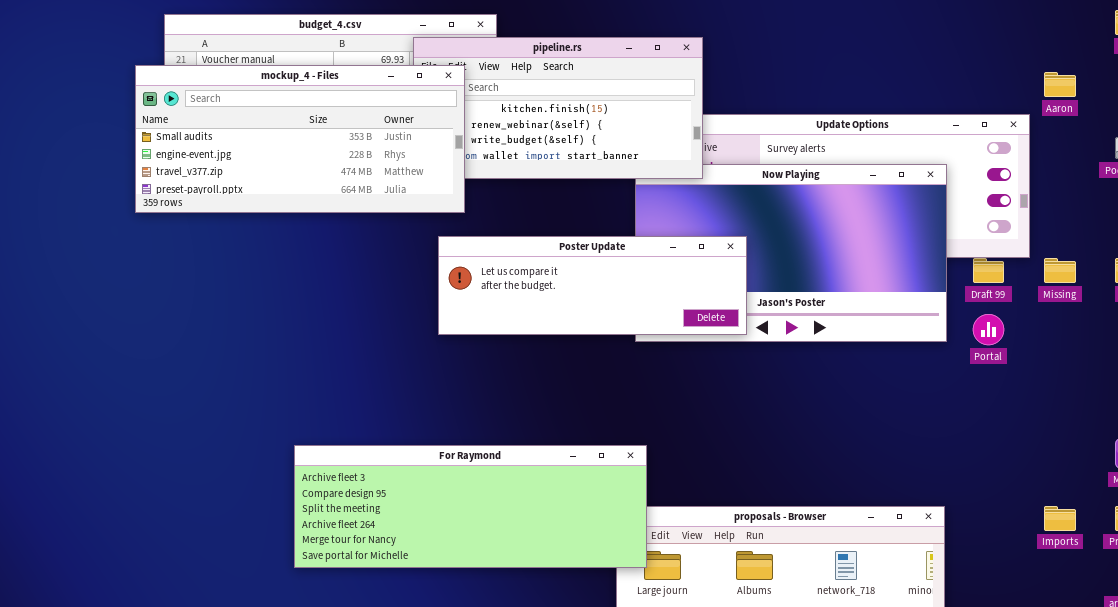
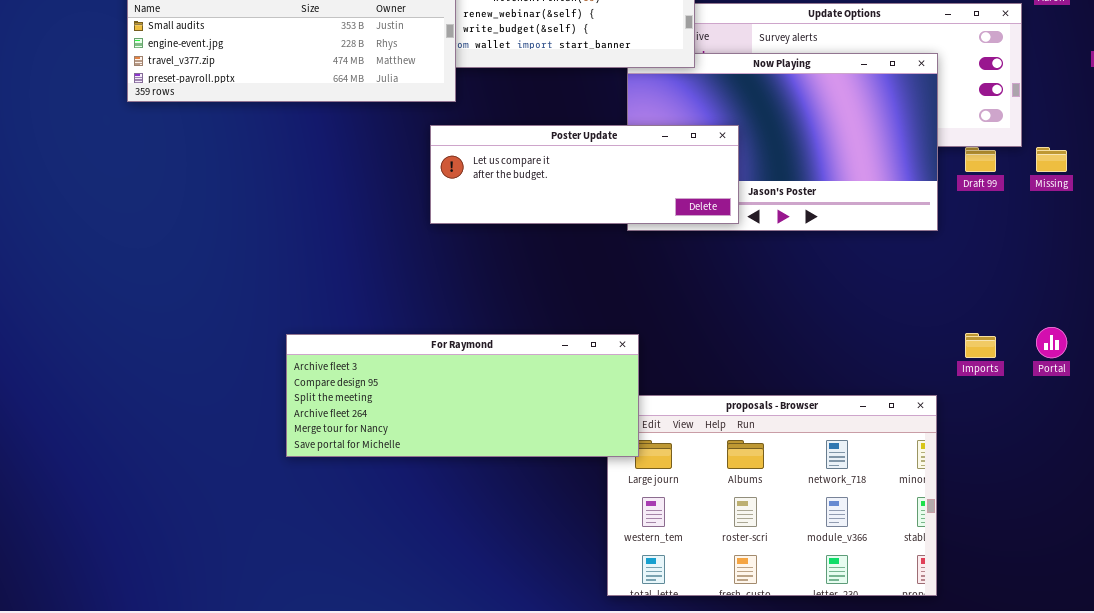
Portal: [973,314,1004,345] -> [1036,327,1067,358], moved
Imports: [1044,506,1076,531] -> [965,333,996,358], moved

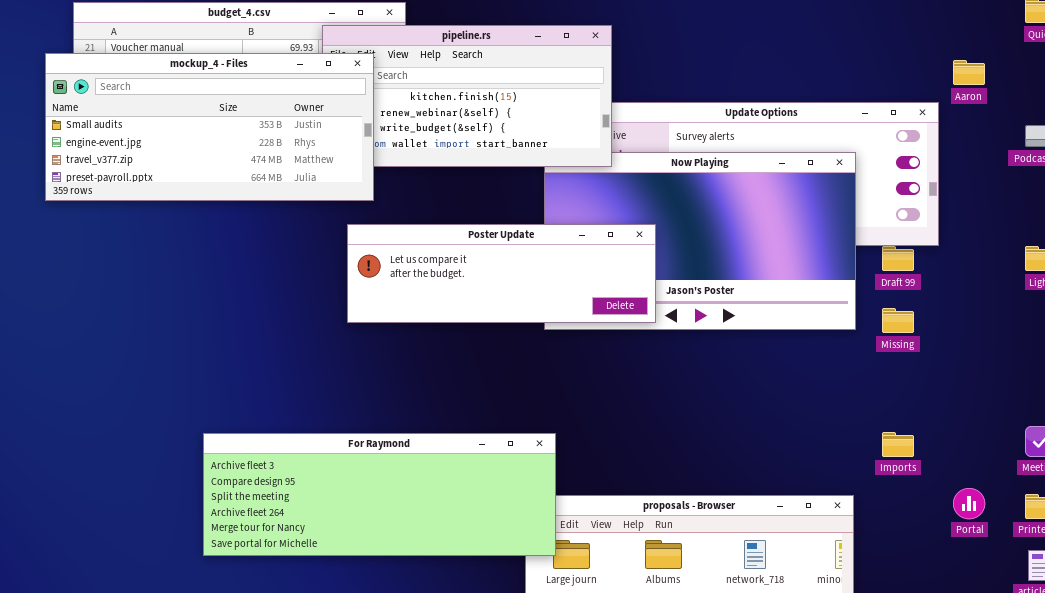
Missing: [1036,147,1067,172] -> [882,308,914,333], moved
Portal: [1036,327,1067,358] -> [953,488,985,519], moved

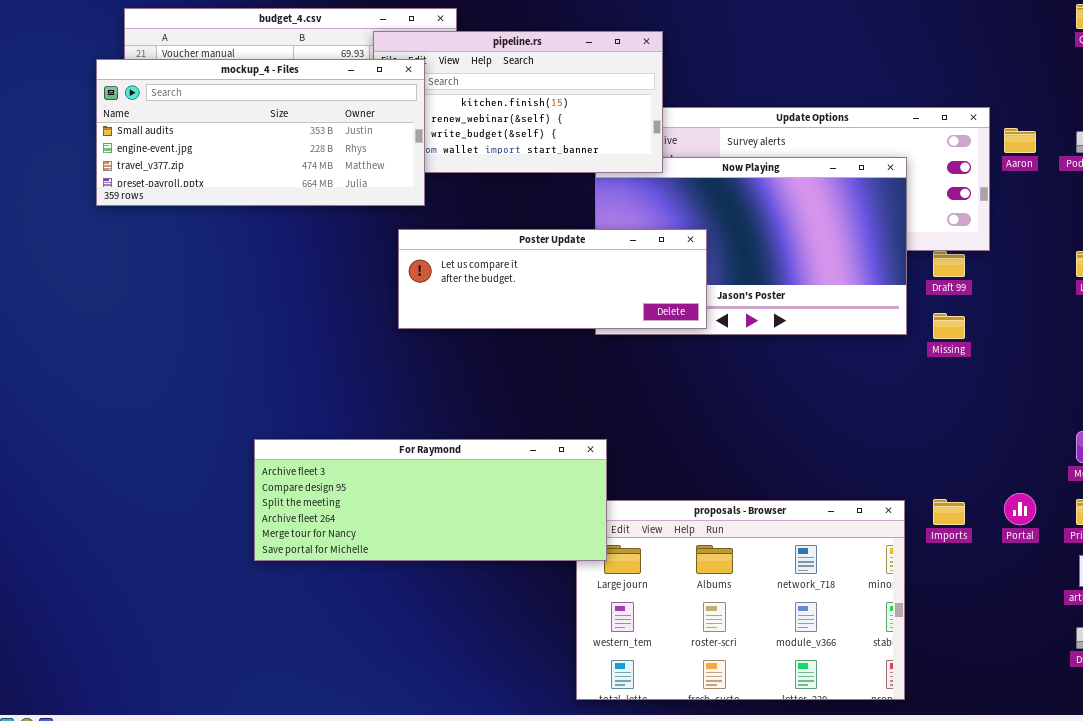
Aaron: [953,60,985,85] -> [1004,128,1036,153], moved
Imports: [882,432,914,457] -> [933,499,965,525], moved

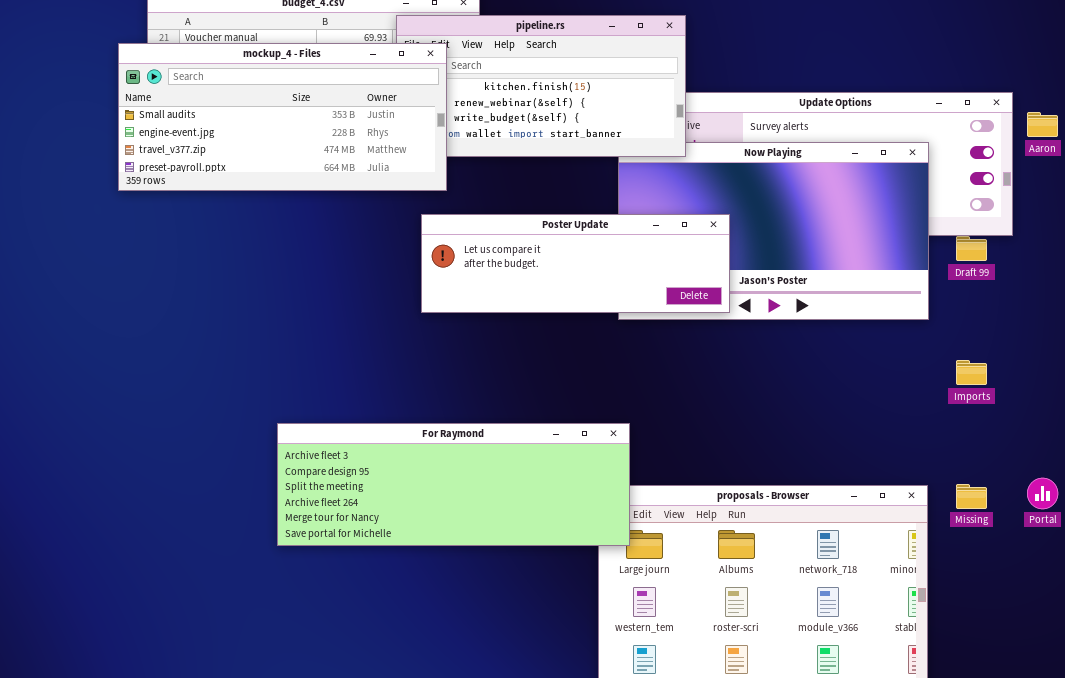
Missing: [933,313,965,339] -> [956,484,987,509], moved
Imports: [933,499,965,525] -> [956,360,987,385], moved

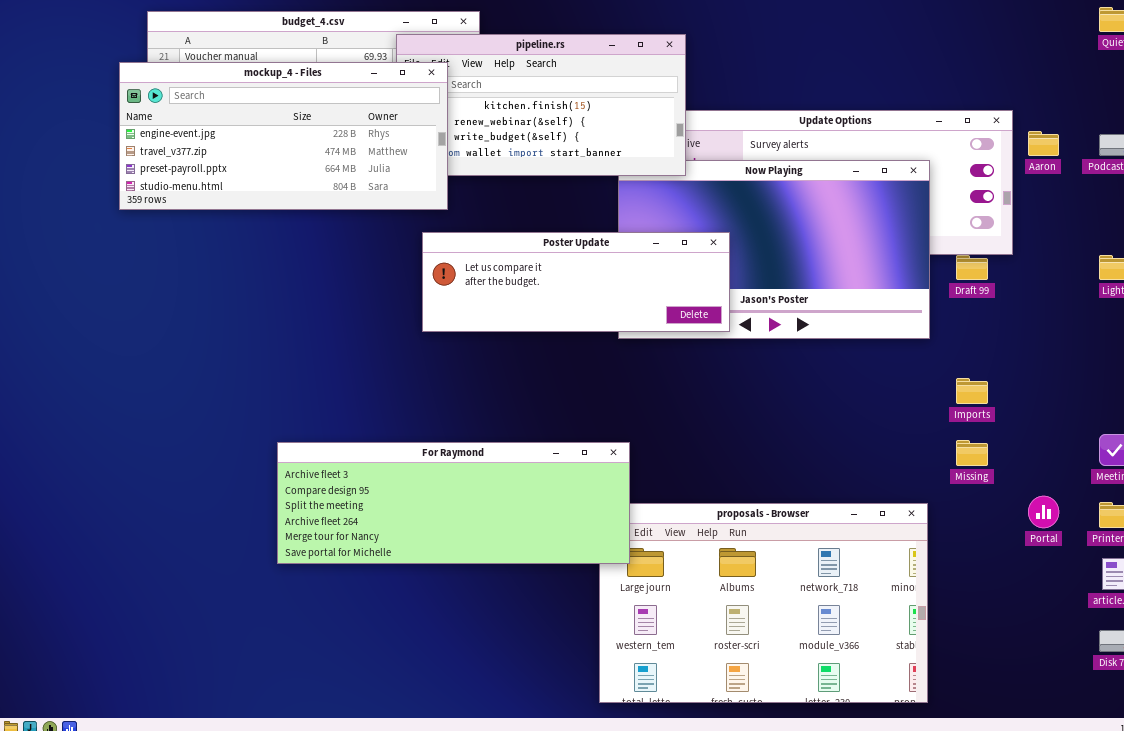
mockup_4 - Files: [118,43,447,191] -> [119,62,448,210], scrolled down 1 row
Missing: [956,484,987,509] -> [956,440,988,466], moved

